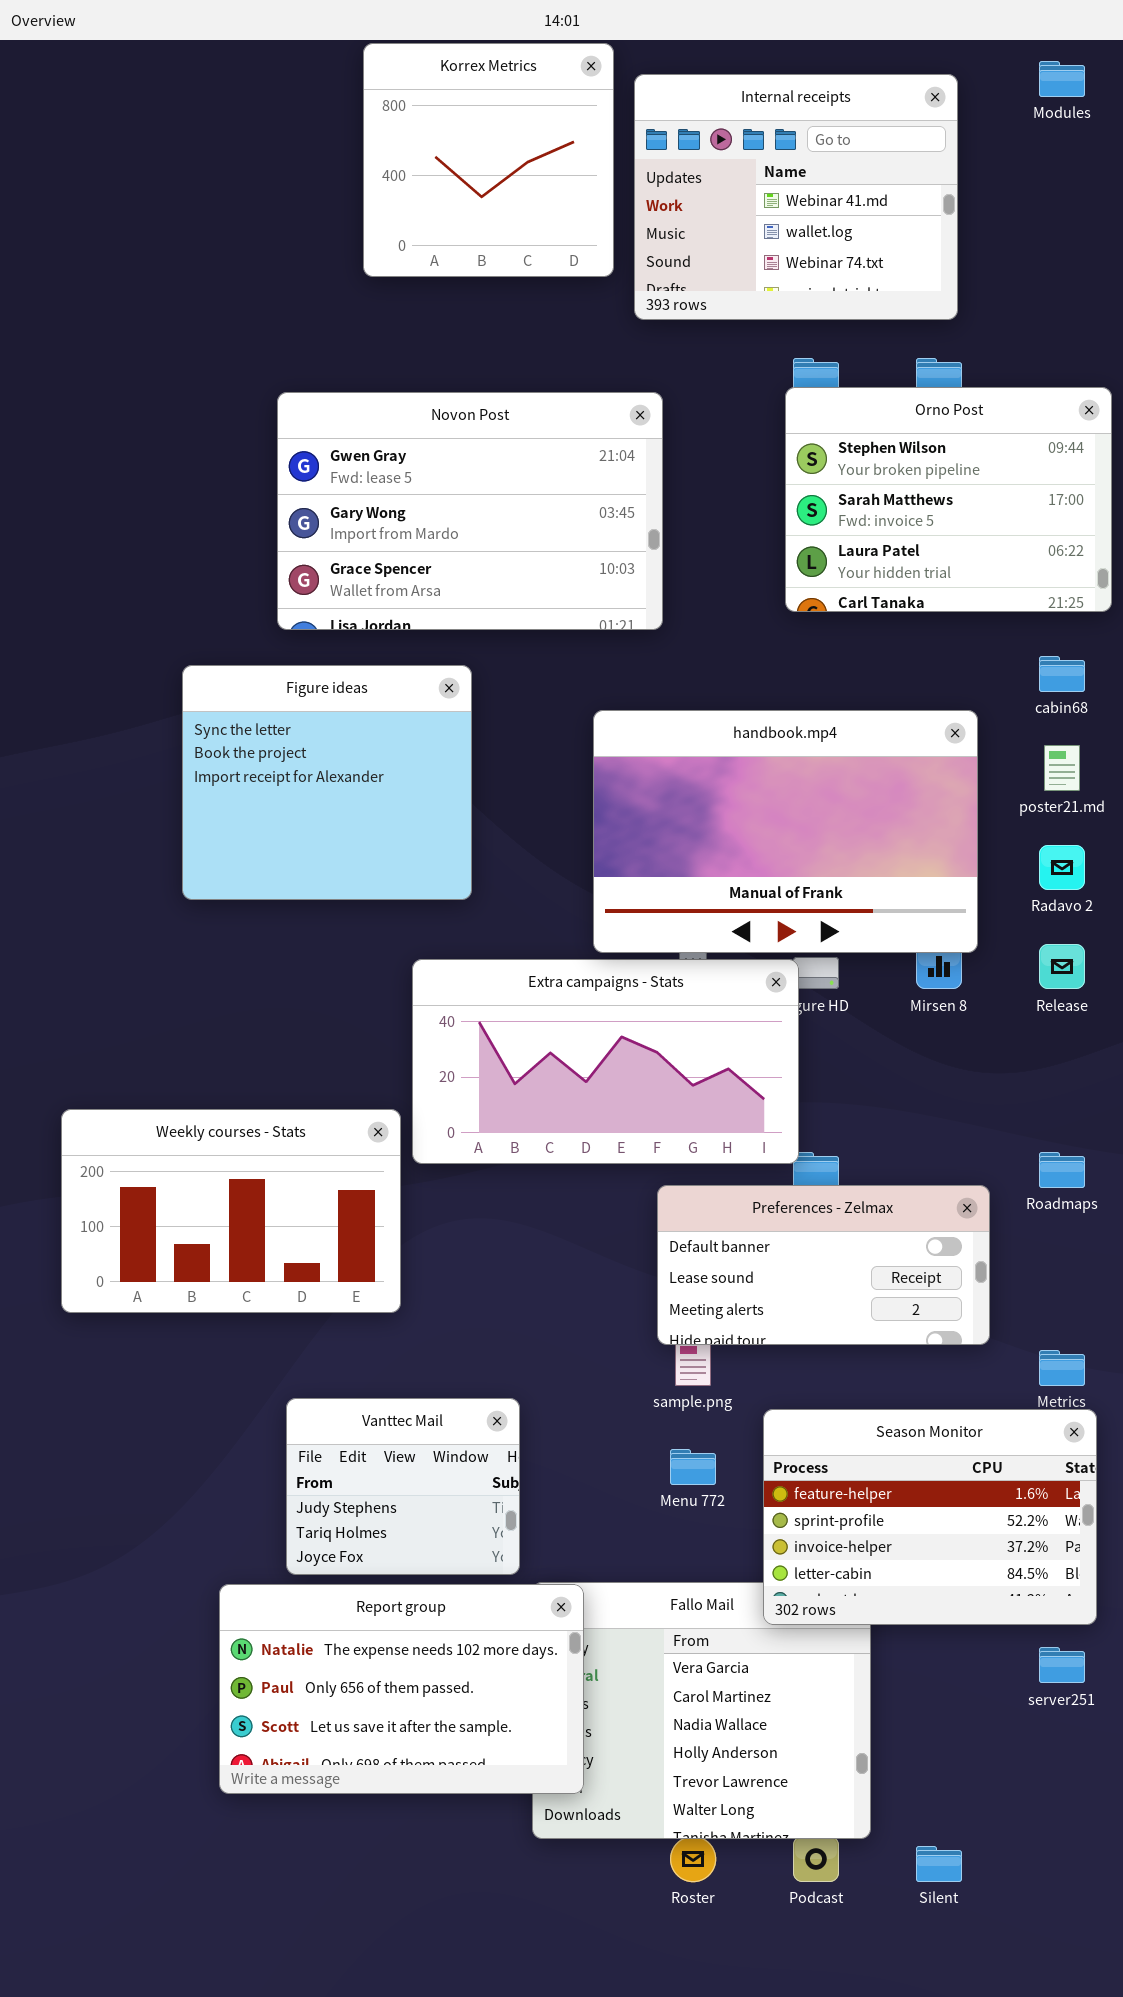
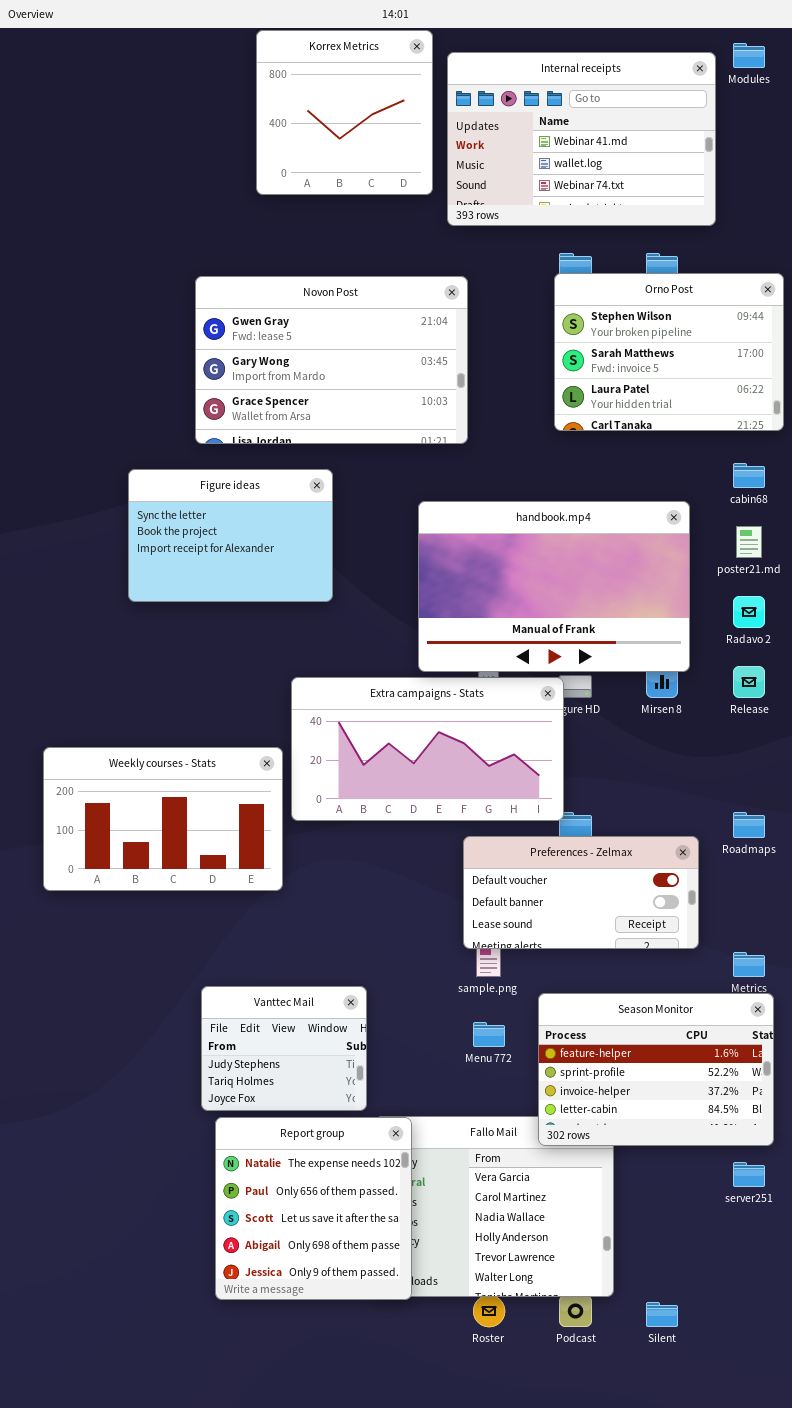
Internal receipts: [634,74,958,320] -> [447,52,716,226], resized
Figure ideas: [182,665,472,900] -> [128,469,333,602], resized
Weekly courses - Stats: [61,1109,401,1313] -> [43,747,283,891], moved
Preferences - Zelmax: [657,1185,990,1345] -> [463,836,699,949], scrolled up 1 row
Report group: [219,1584,584,1794] -> [215,1117,412,1300], resized

